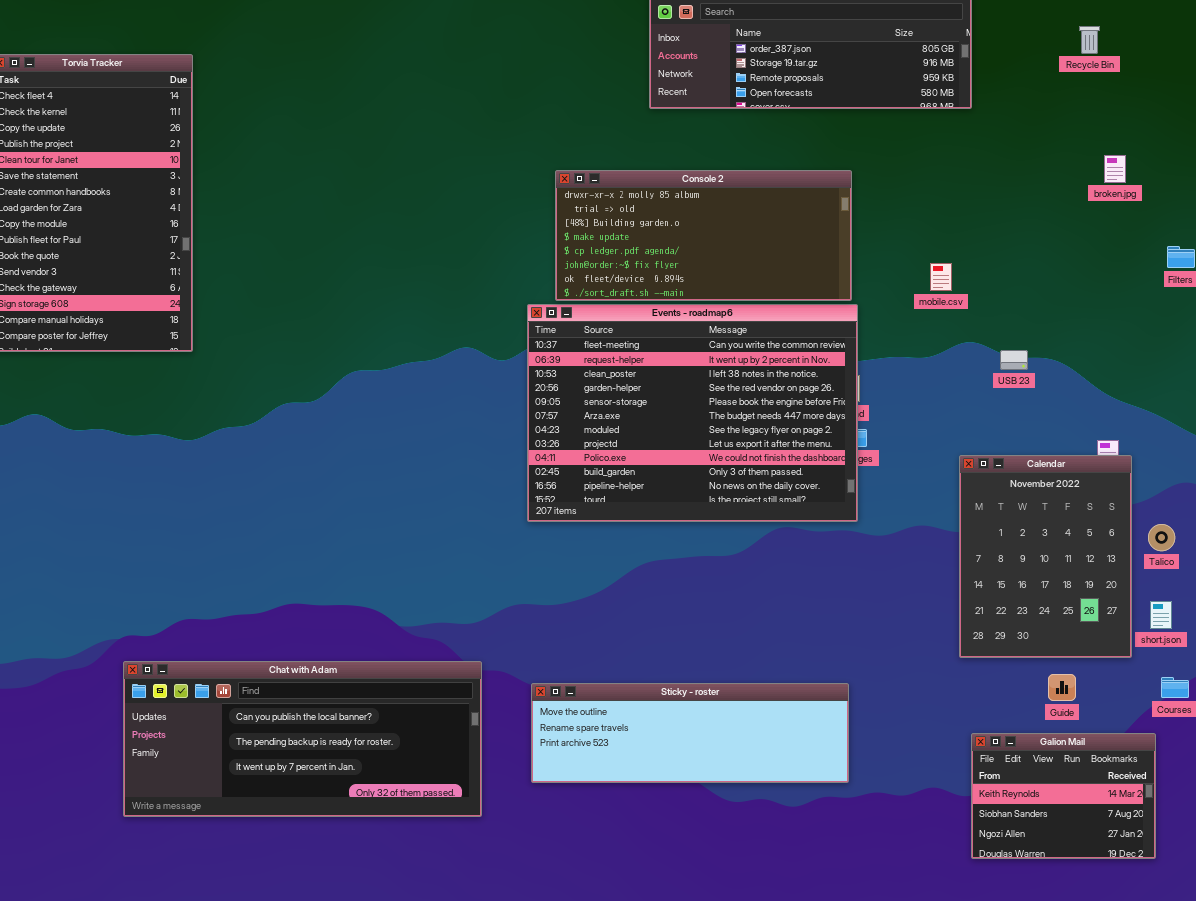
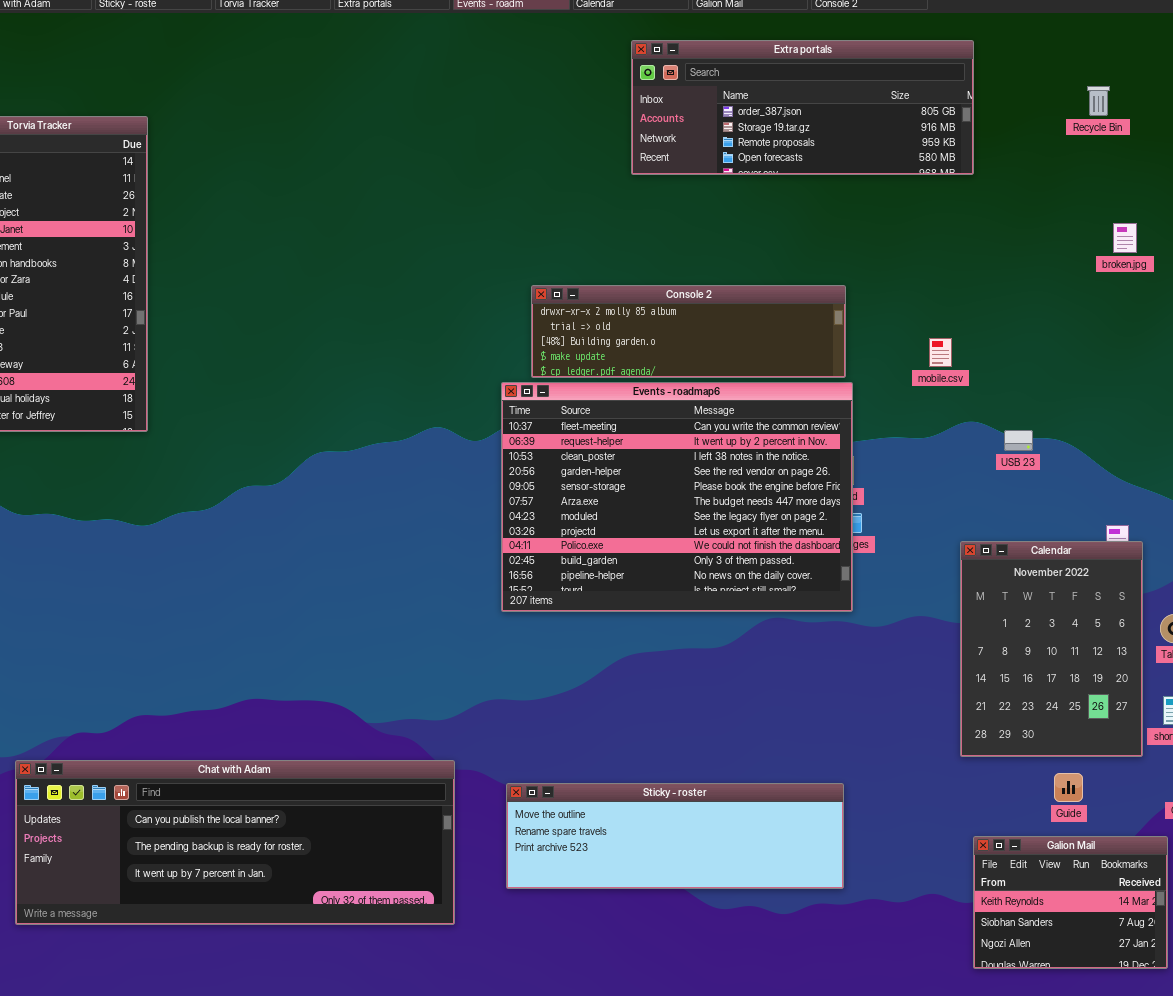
Console 2: [555,170,852,301] -> [531,285,846,378], resized
Chat with Adam: [123,661,482,817] -> [15,760,455,925], resized

